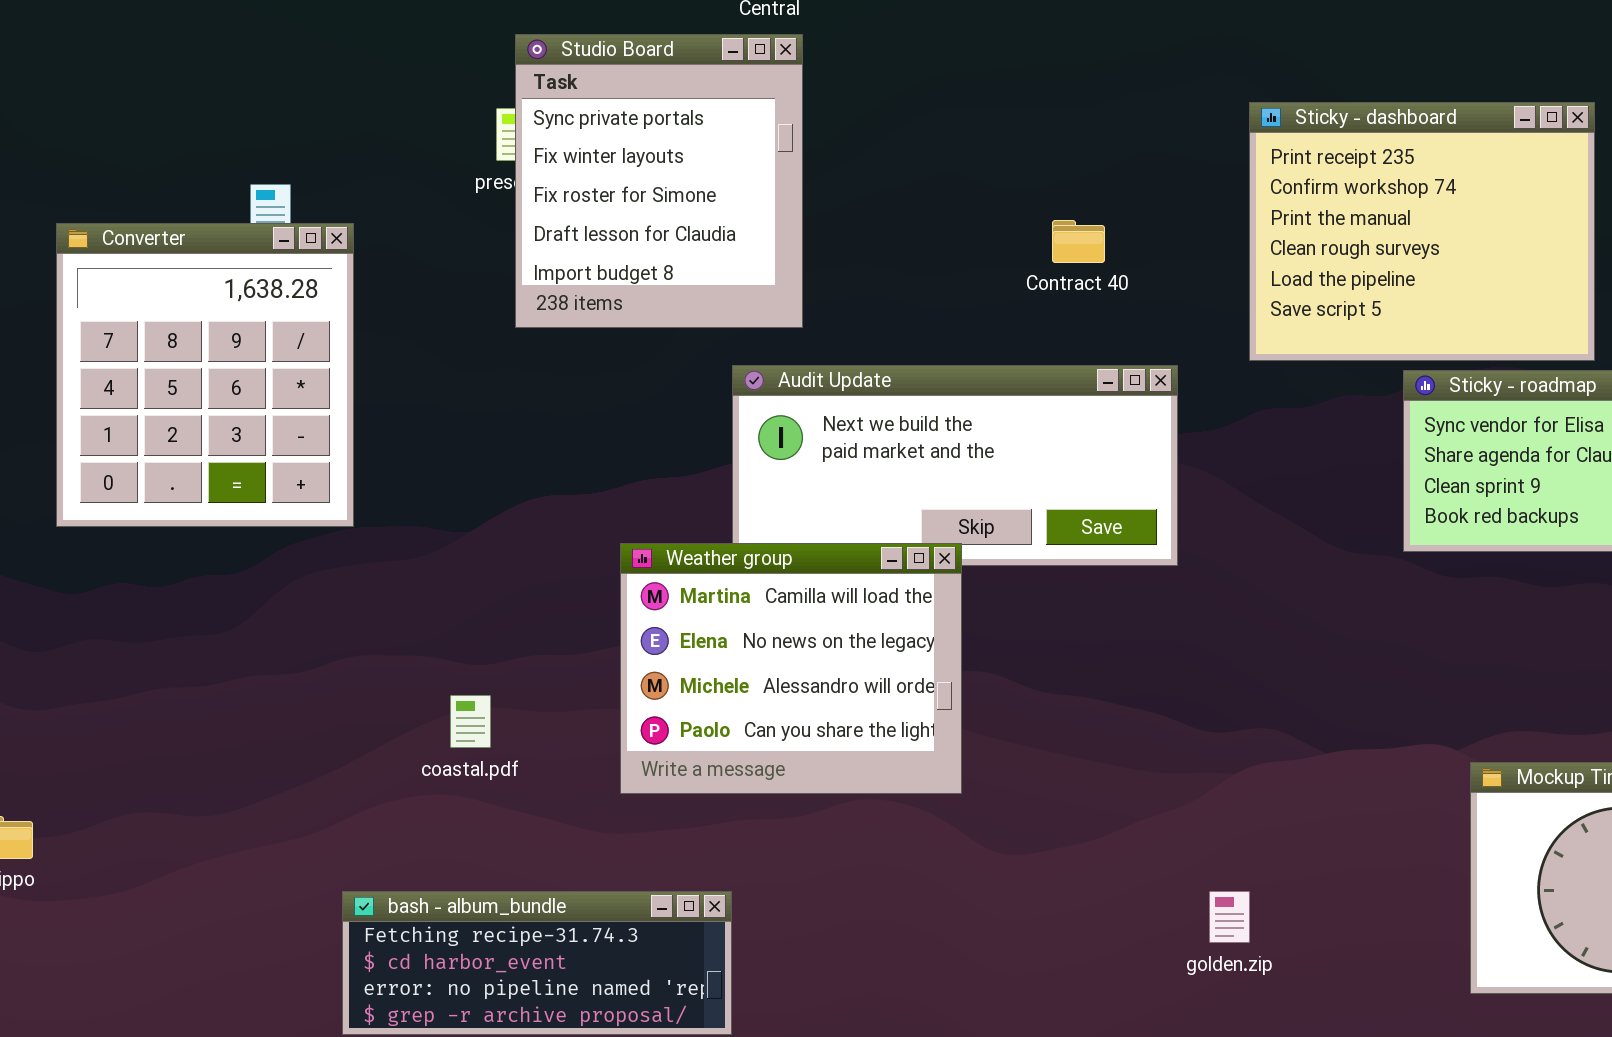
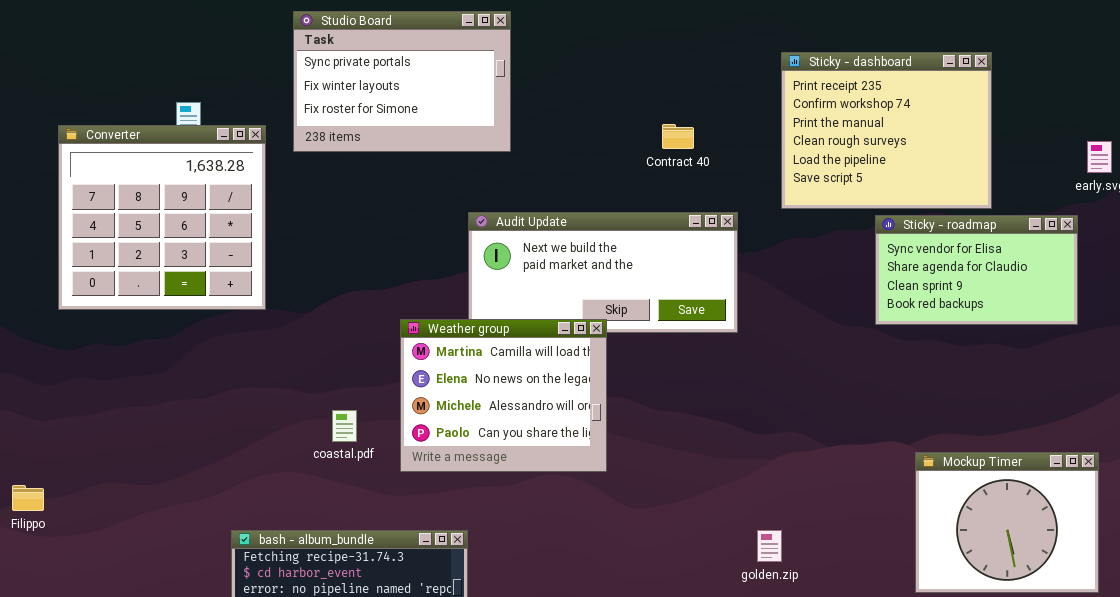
Studio Board: [515,34,803,328] -> [293,11,511,152], resized
Converter: [56,223,354,527] -> [58,125,266,310], resized
coastal.pdf: [450,695,491,748] -> [332,410,357,442], moved

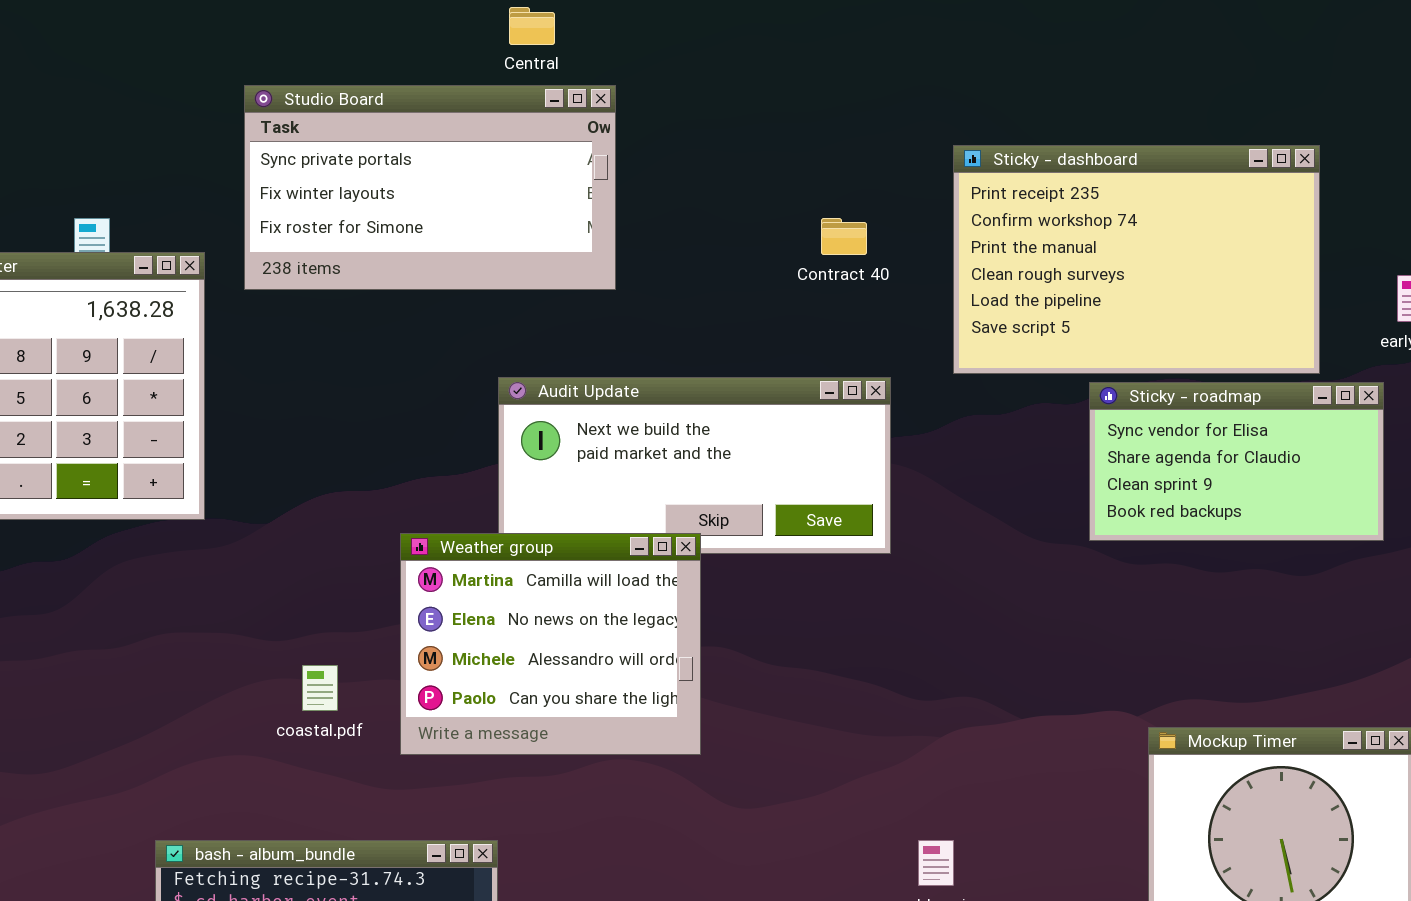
Studio Board: [293,11,511,152] -> [244,85,616,290], resized
Sticky - dashboard: [781,52,992,209] -> [953,145,1320,374], resized
Contract 40: [662,124,694,149] -> [821,218,867,255], moved

